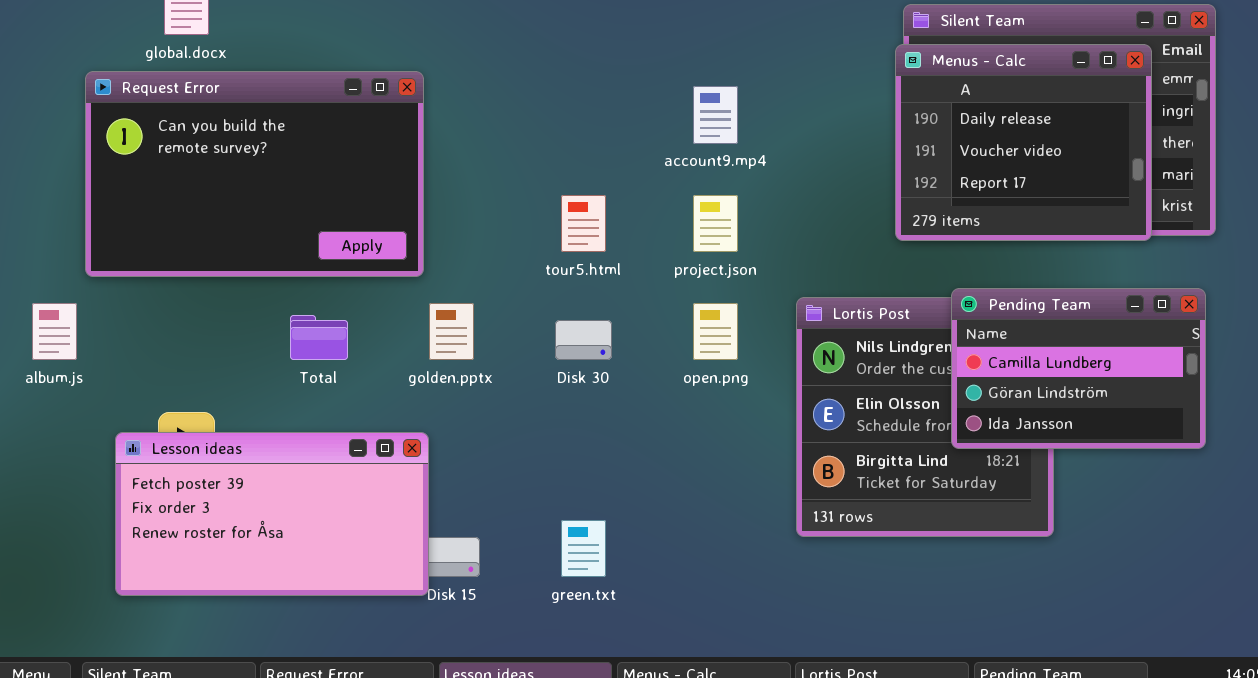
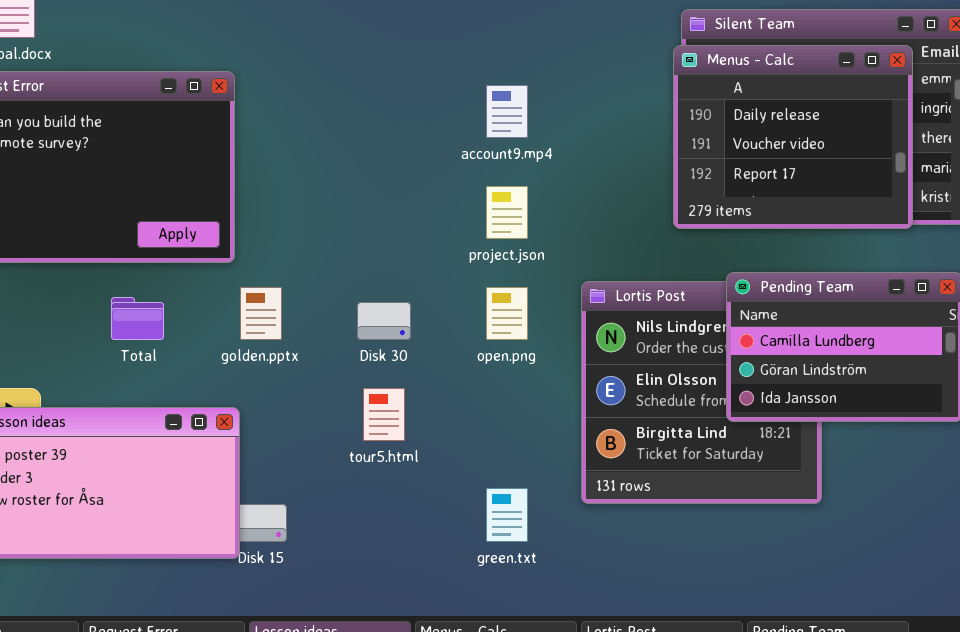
tour5.html: [561,195,606,252] -> [363,388,405,441], moved
green.txt: [561,520,606,577] -> [486,488,528,542], moved

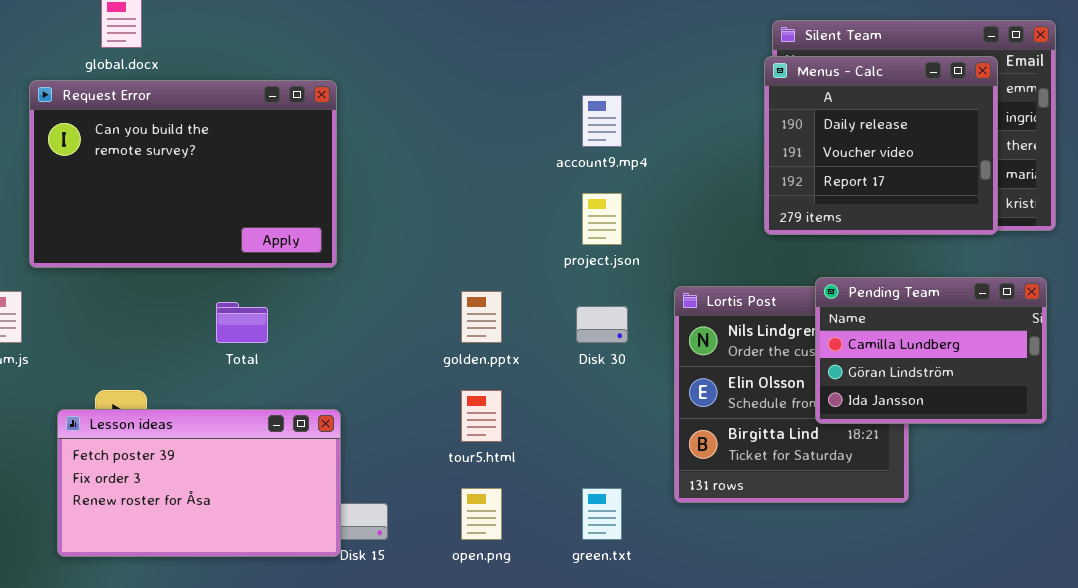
golden.pptx: [240,287,282,340] -> [461,291,502,343], moved
open.png: [486,287,528,340] -> [461,488,502,540], moved
Disk 30: [357,302,411,340] -> [576,306,628,343], moved

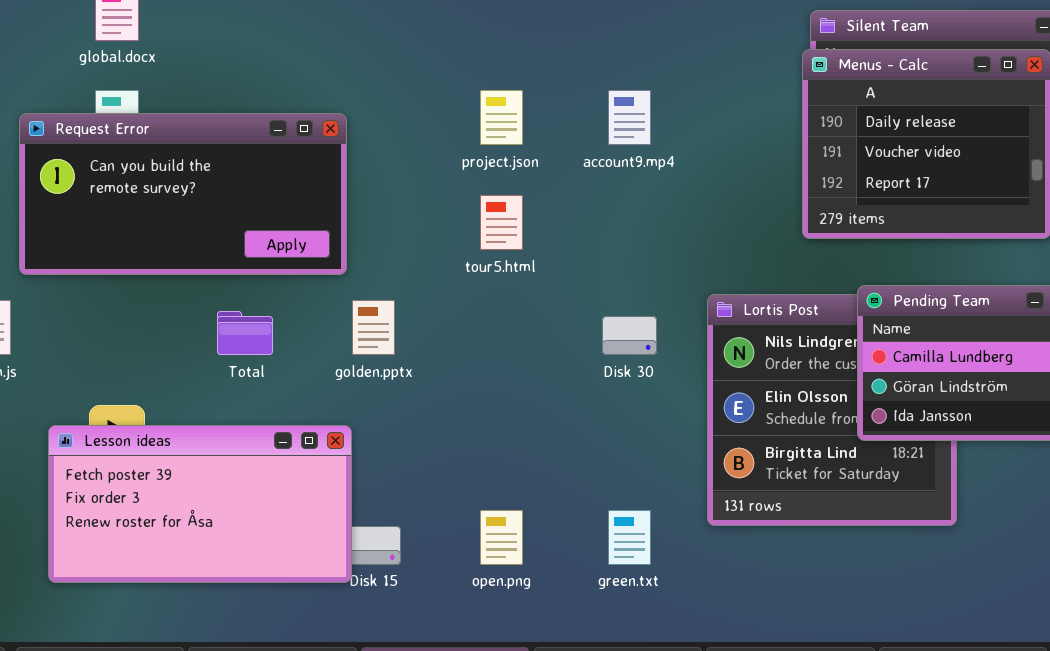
Request Error: [29,80,337,268] -> [19,113,347,275], resized
project.json: [582,193,622,245] -> [480,90,523,145], moved
golden.pptx: [461,291,502,343] -> [352,300,395,355], moved
tour5.html: [461,390,502,442] -> [480,195,523,250], moved

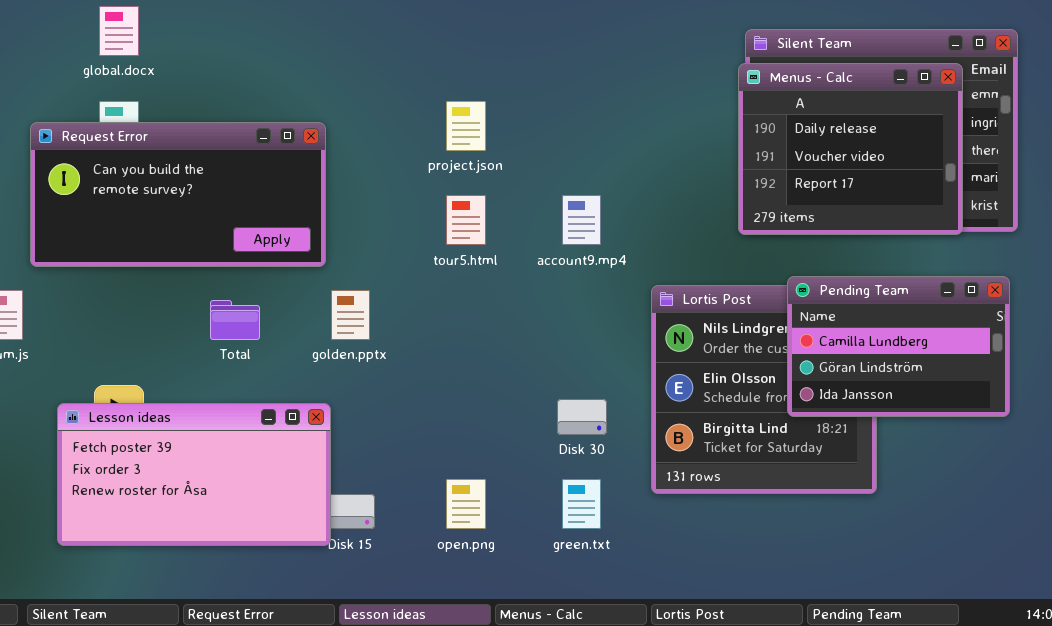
account9.mp4: [608,90,651,145] -> [562,195,601,245], moved
Disk 30: [602,316,657,355] -> [557,399,607,435], moved

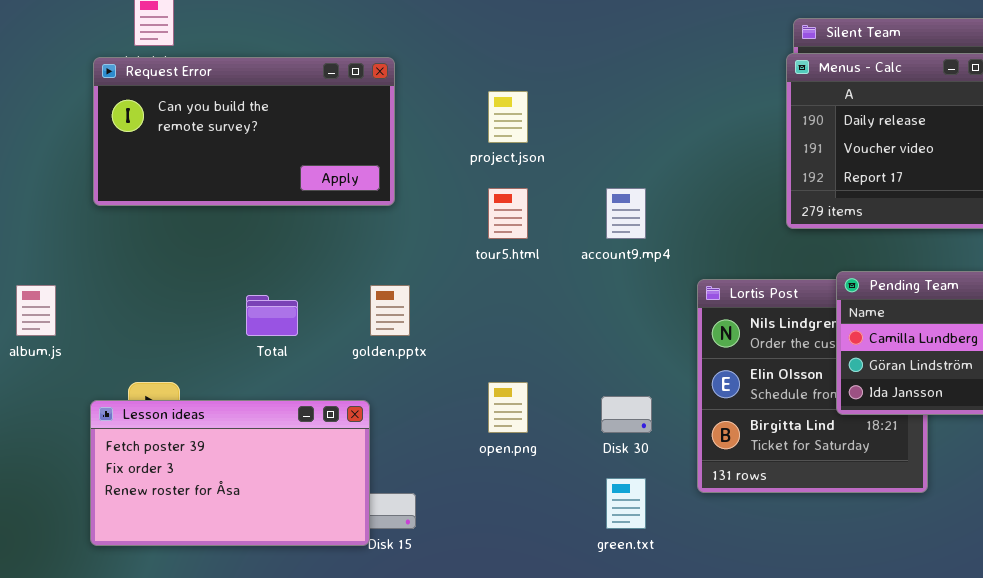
Request Error: [30,122,326,267] -> [93,57,395,206], moved
open.png: [446,479,486,529] -> [488,382,528,433], moved

